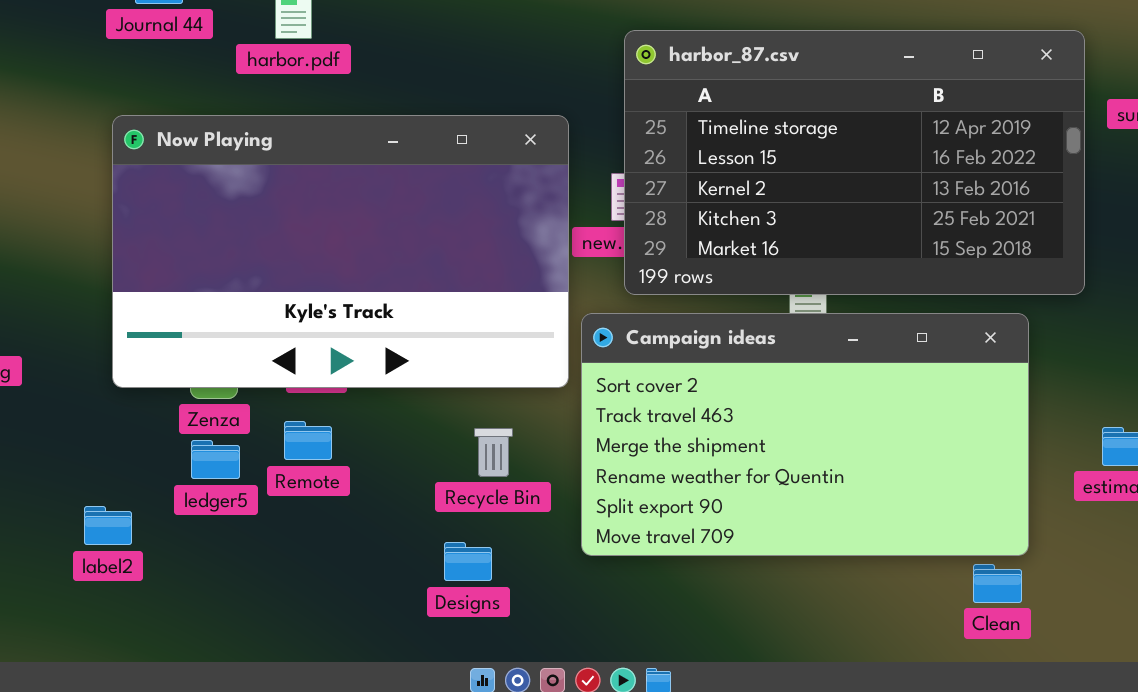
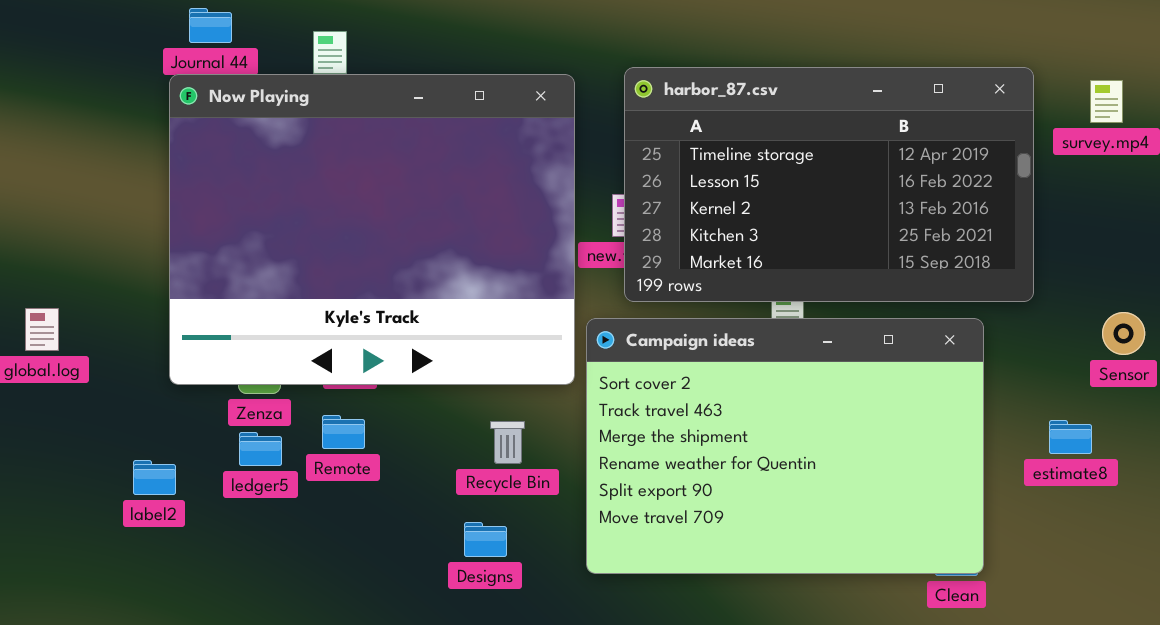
Now Playing: [112,115,569,388] -> [169,74,575,385], resized
Campaign ideas: [581,313,1029,556] -> [586,318,984,574], resized
label2: [84,506,132,545] -> [133,460,176,495], moved

